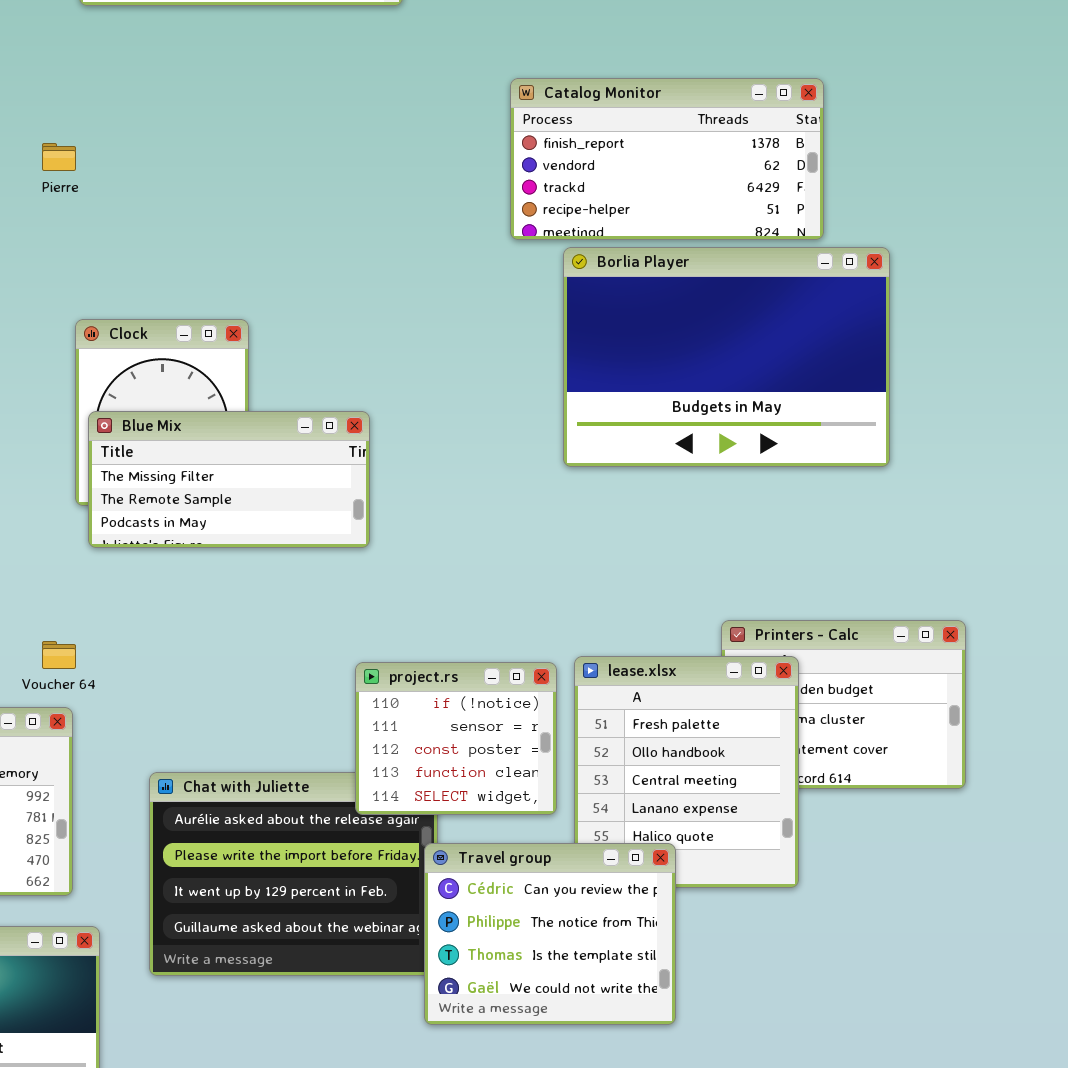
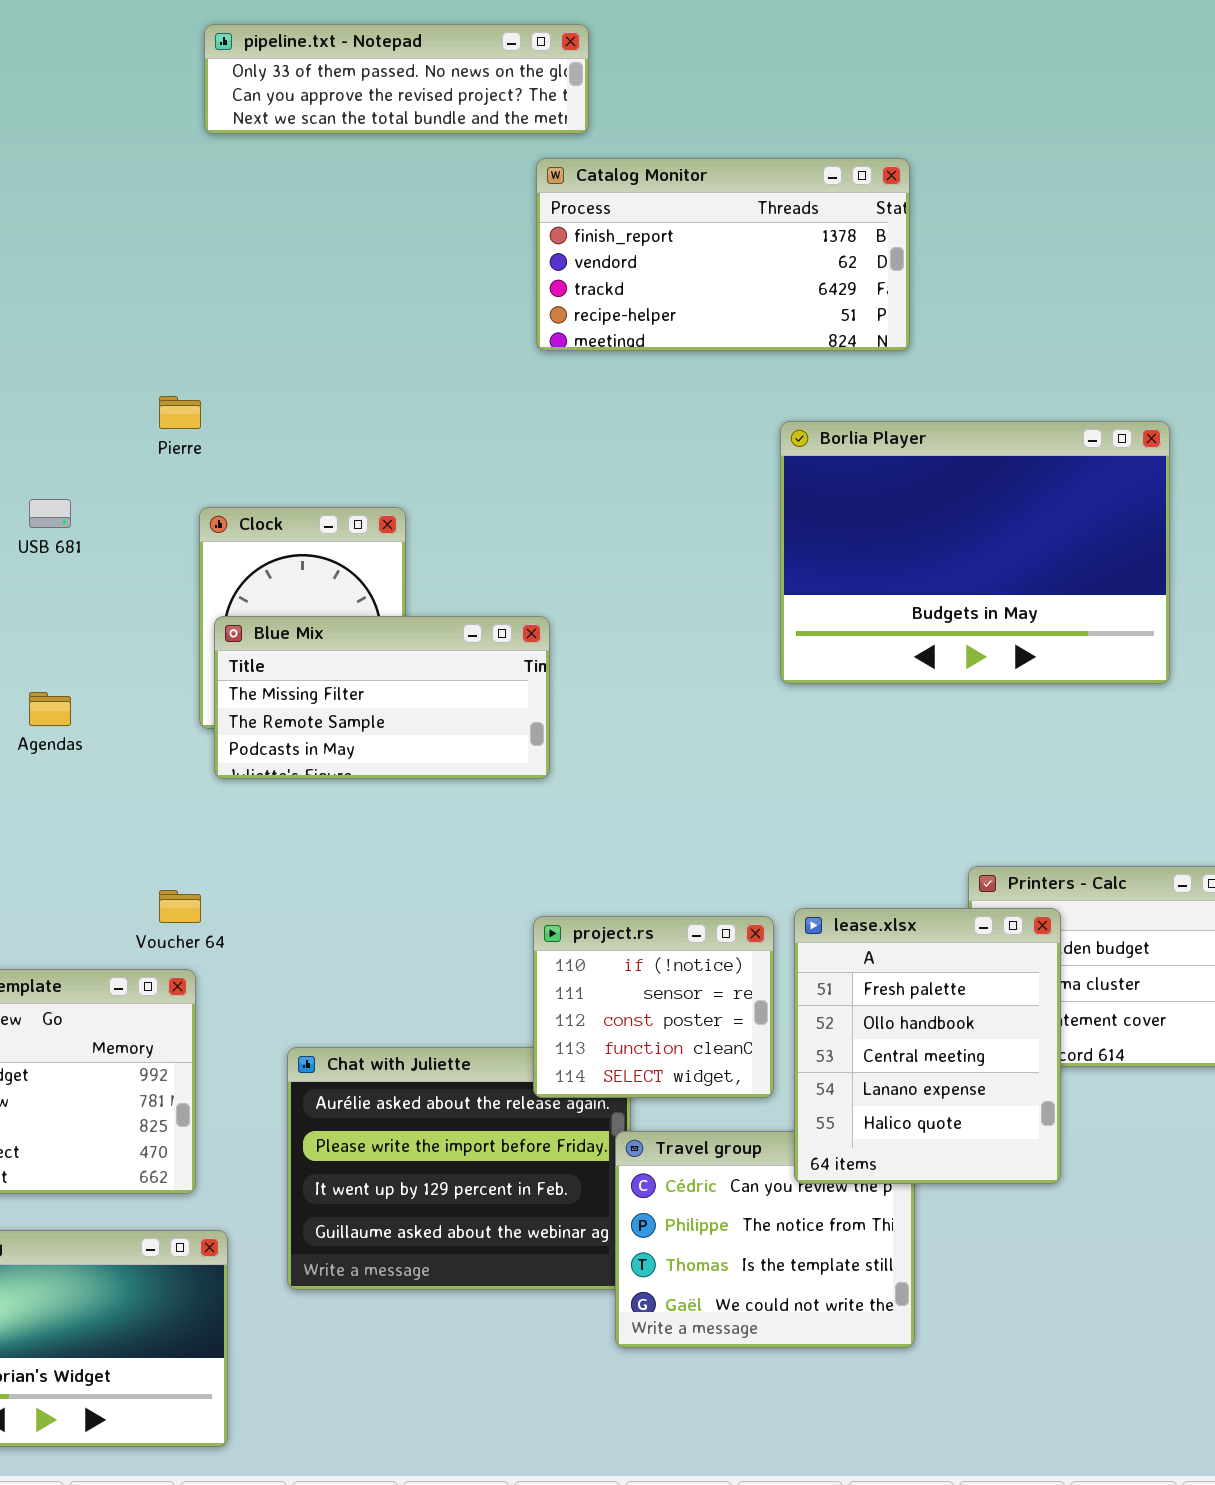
Catalog Monitor: [510,78,824,240] -> [536,158,910,351], moved
Pierre: [42,143,76,171] -> [159,396,201,429], moved
lease.xlsx: [574,656,799,888] -> [794,908,1061,1184], raised

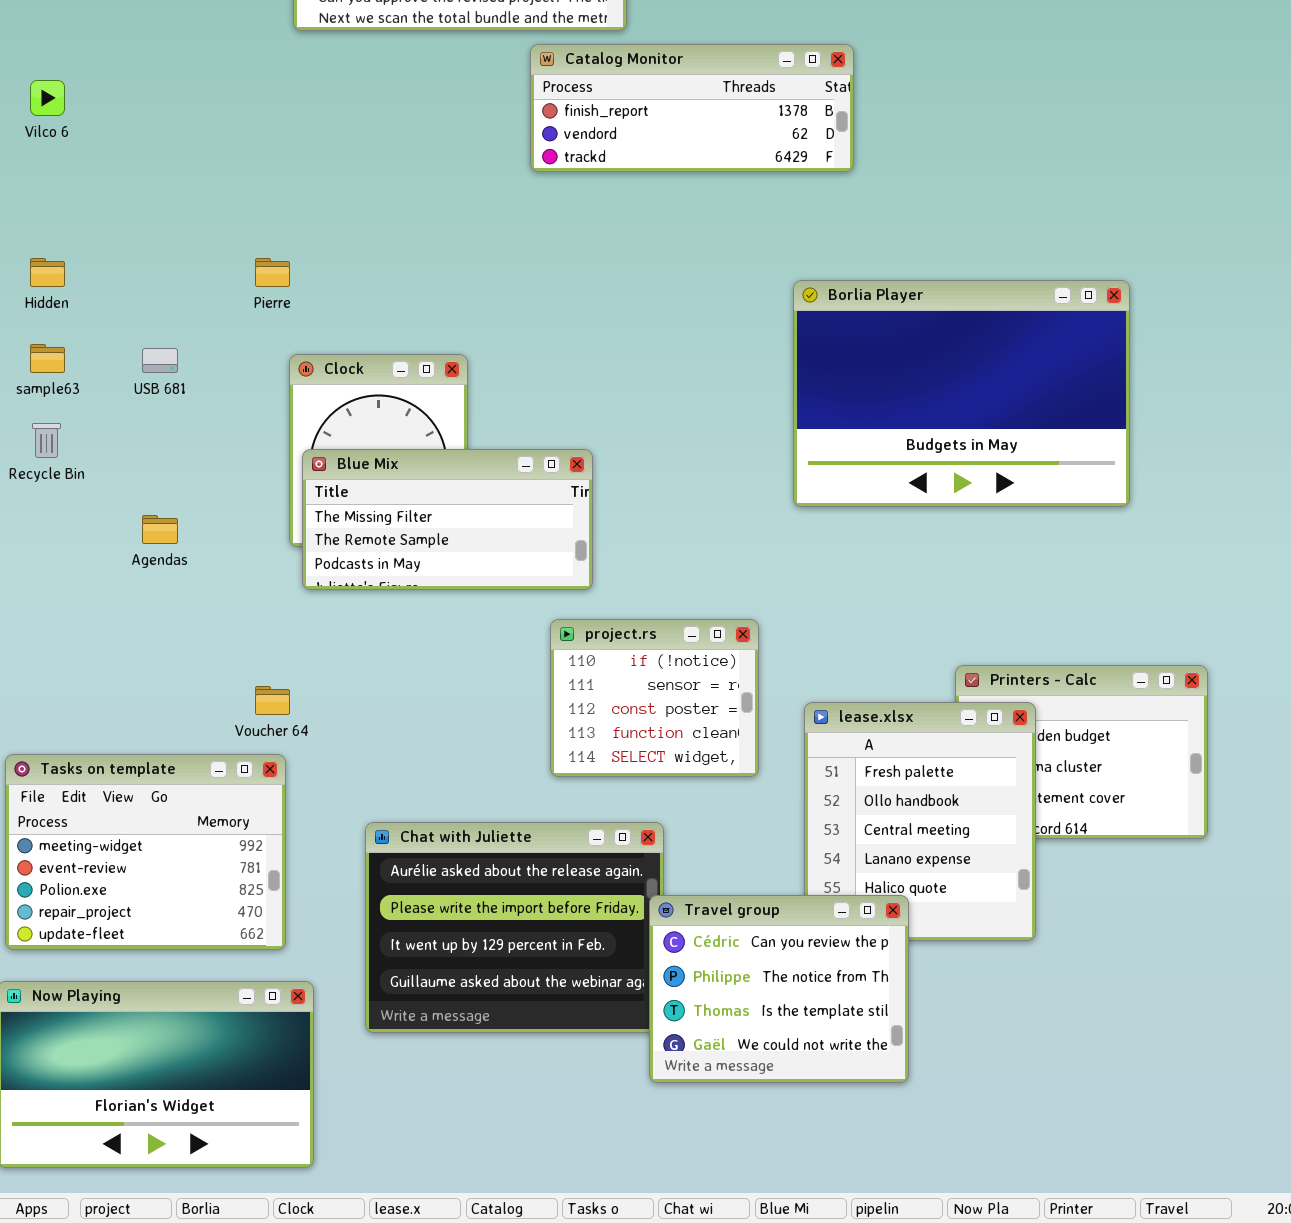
Catalog Monitor: [536,158,910,351] -> [530,44,854,172], moved, resized
project.rs: [533,916,774,1098] -> [550,619,759,777], moved
Travel group: [615,1131,915,1348] -> [649,895,909,1083], raised

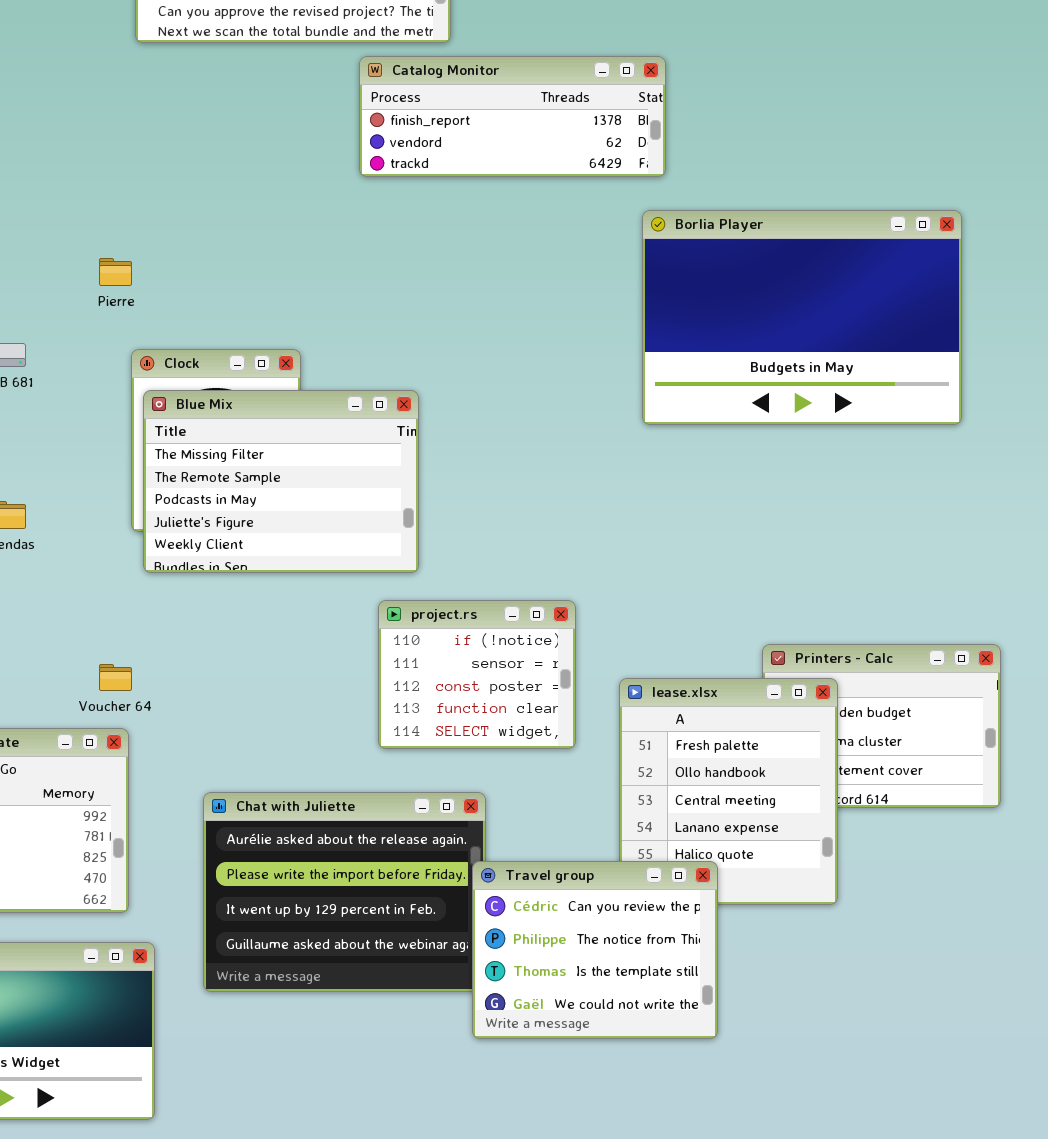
Borlia Player: [793,280,1130,507] -> [642,210,962,425], moved
Blue Mix: [302,449,593,590] -> [143,390,419,573], resized

